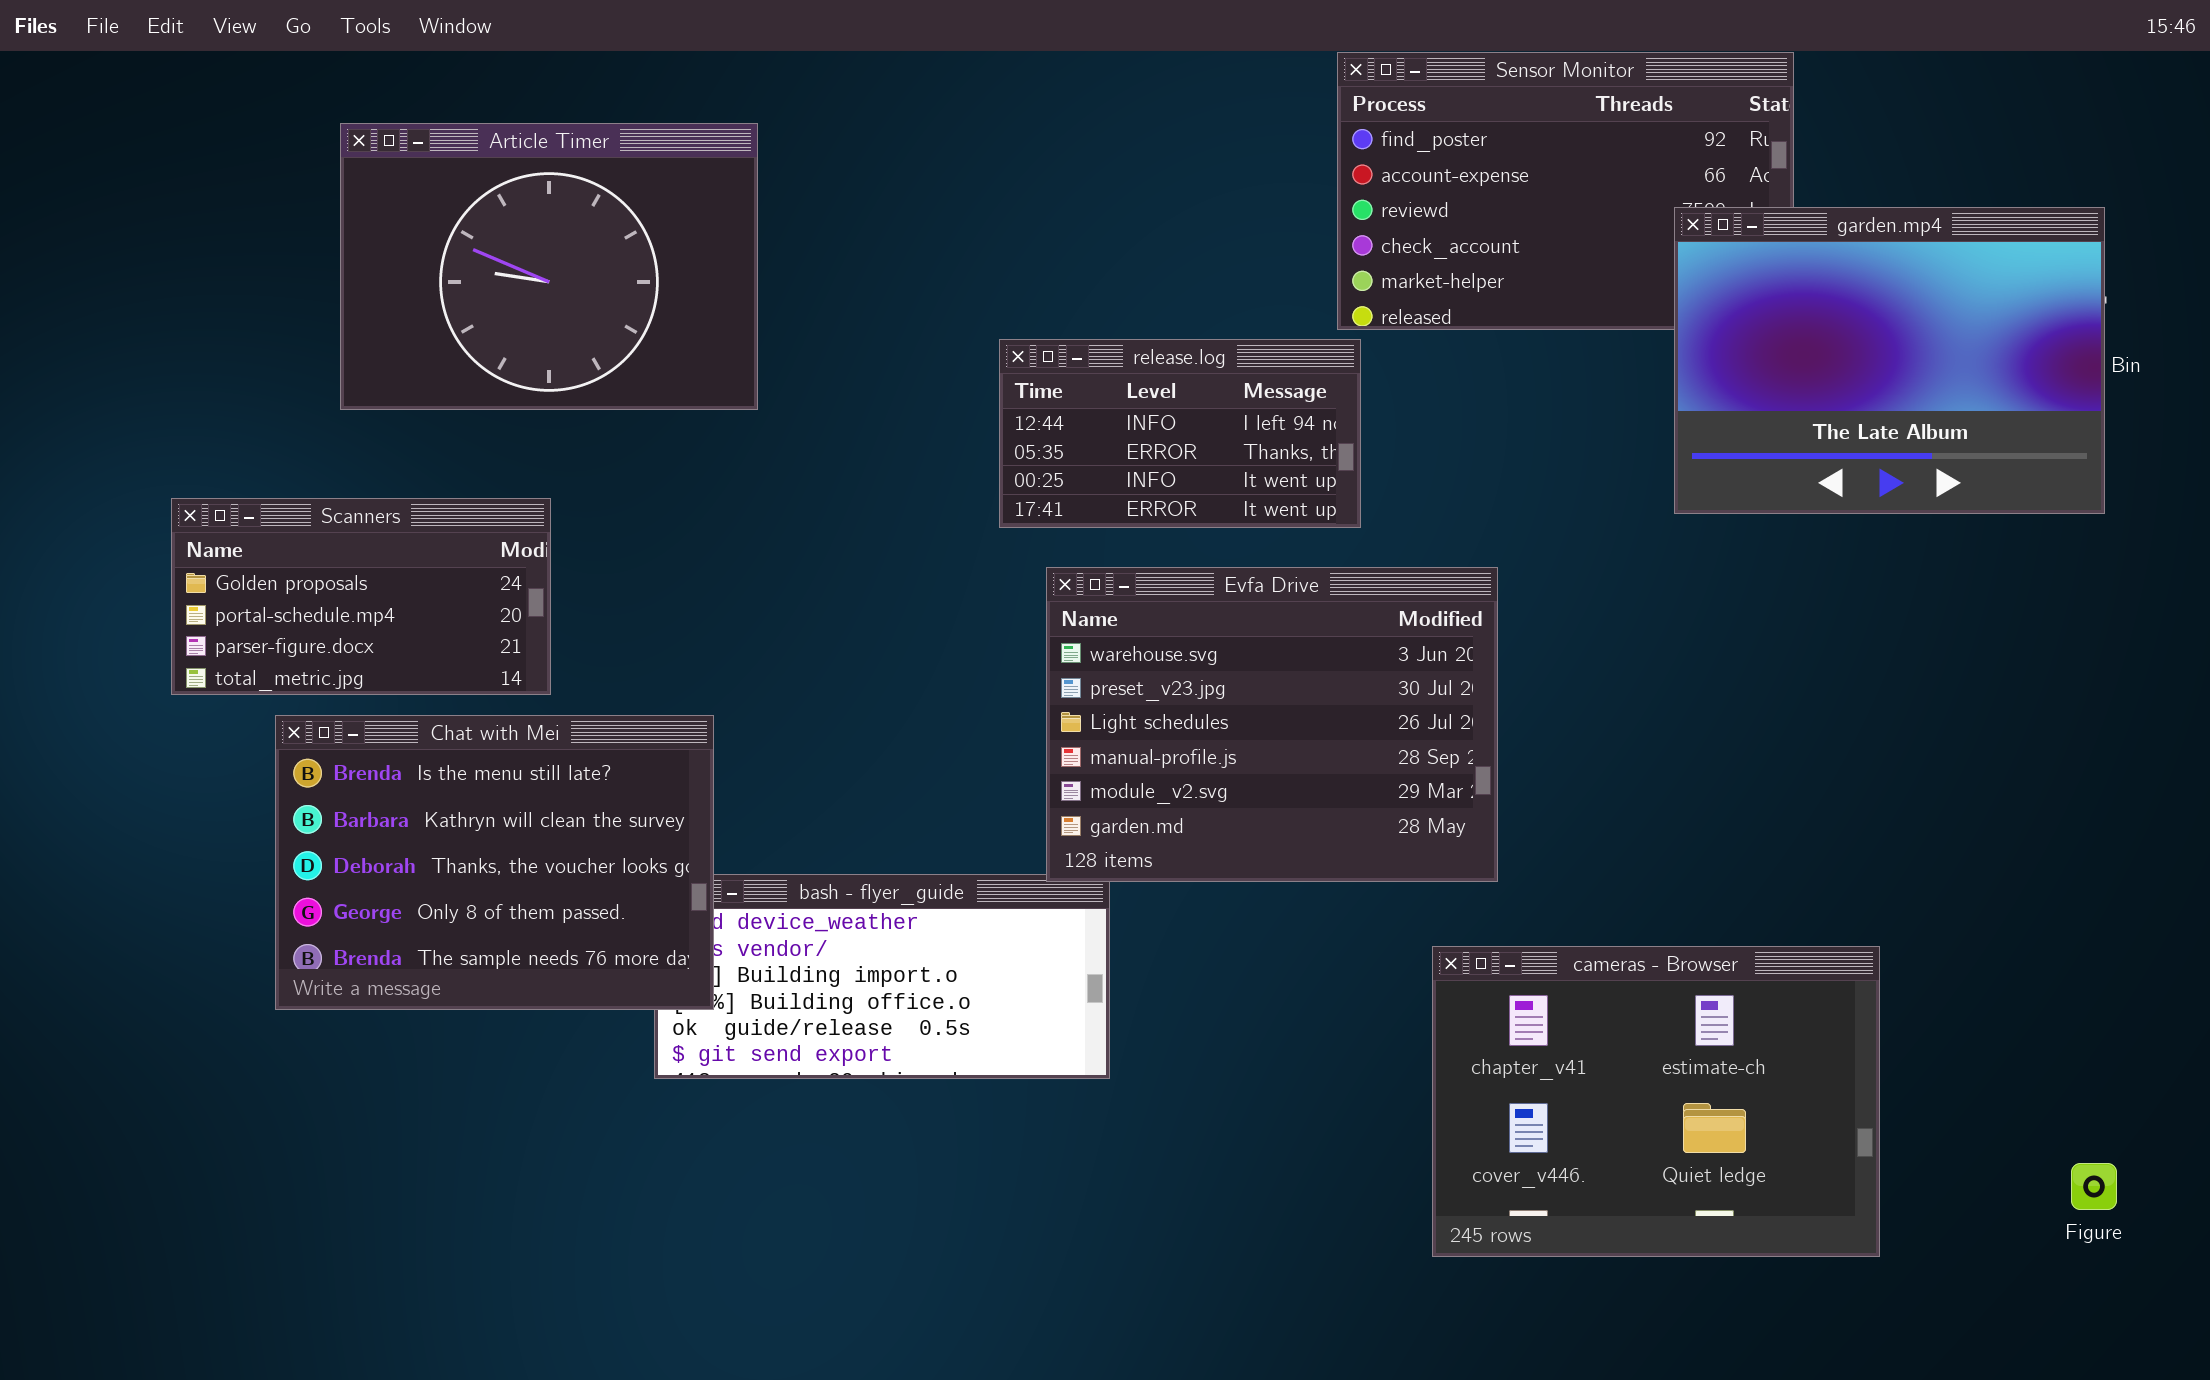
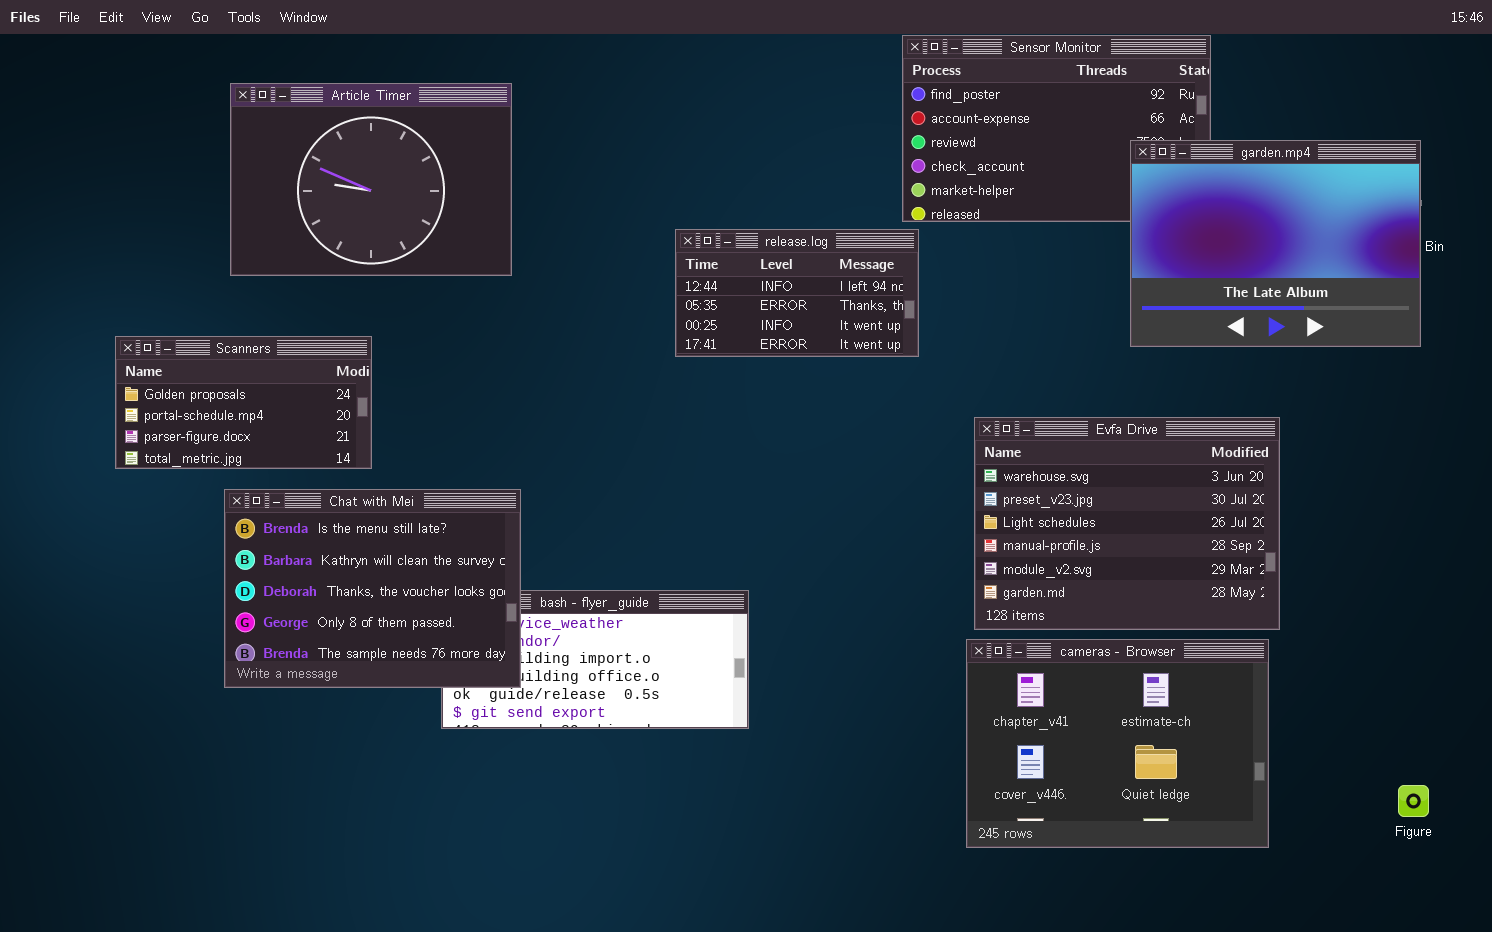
Evfa Drive: [1046,567,1498,882] -> [974,417,1280,630], moved
Chat with Mei: [275,715,714,1010] -> [224,489,521,688], moved

